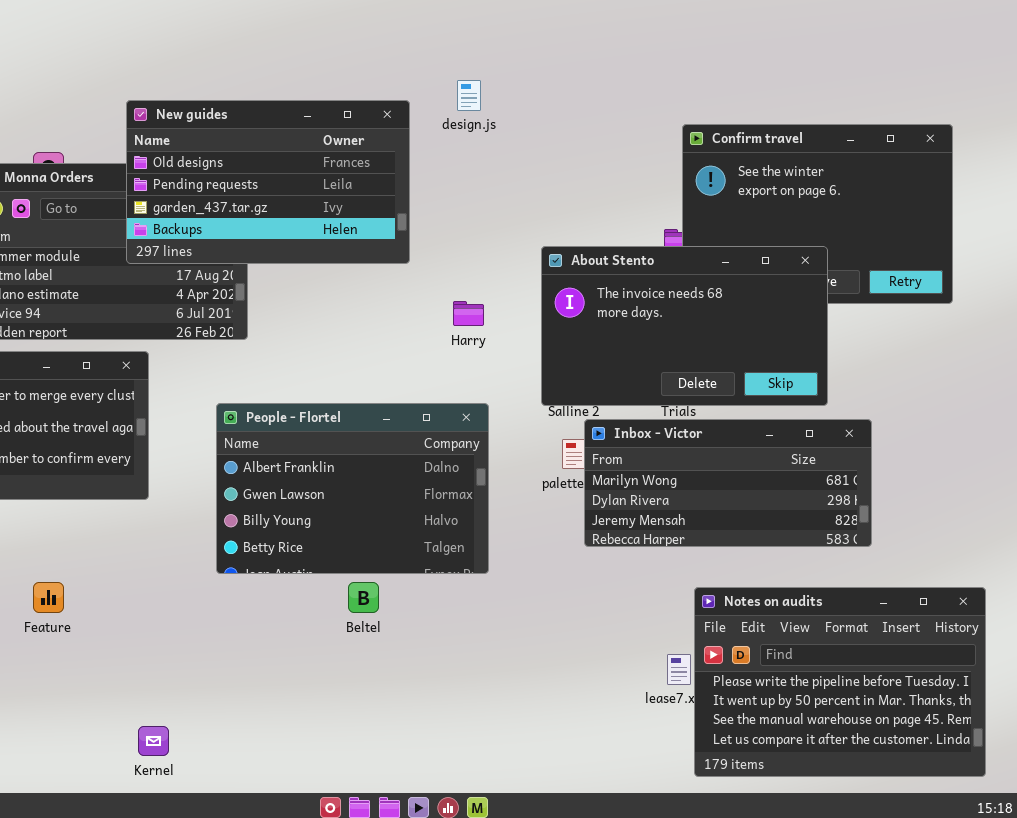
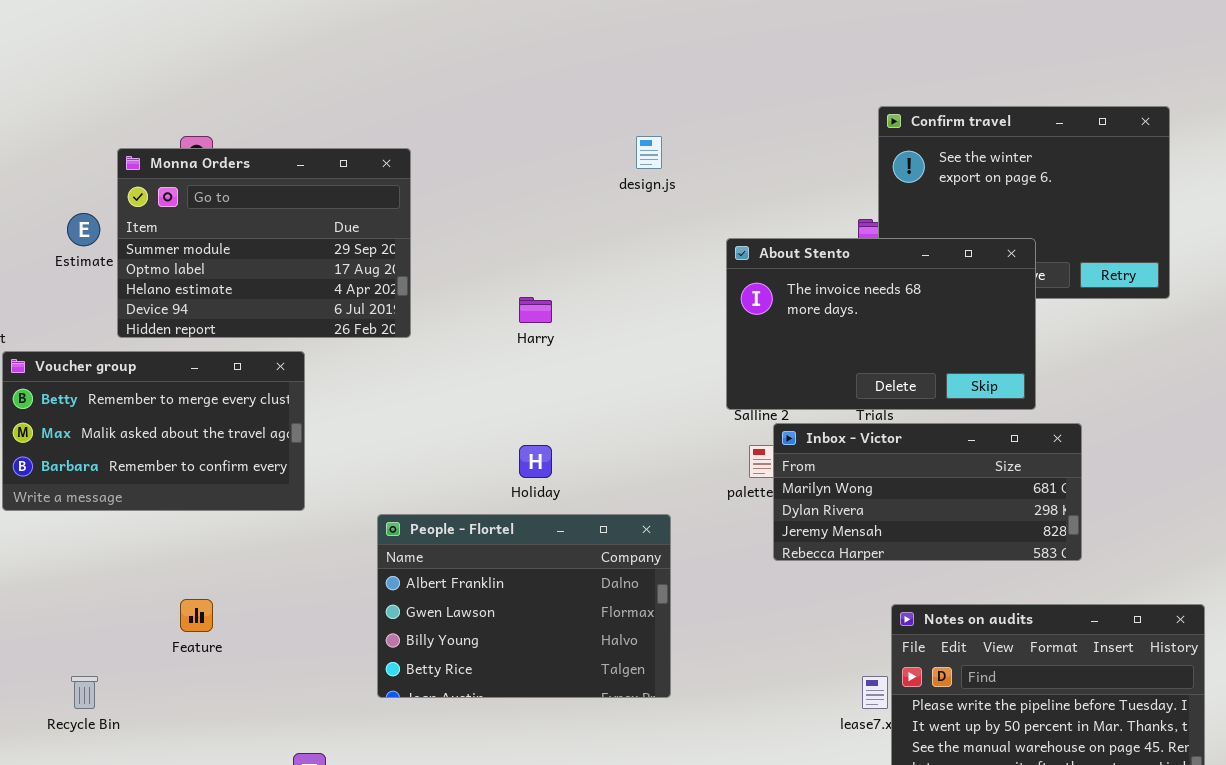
design.js: [457,80,481,111] -> [636,136,662,169], moved
New guides: [126,100,410,264] -> none, closed
Harry: [453,301,484,326] -> [519,297,552,323], moved
People - Flortel: [216,403,489,574] -> [377,514,671,698], moved

